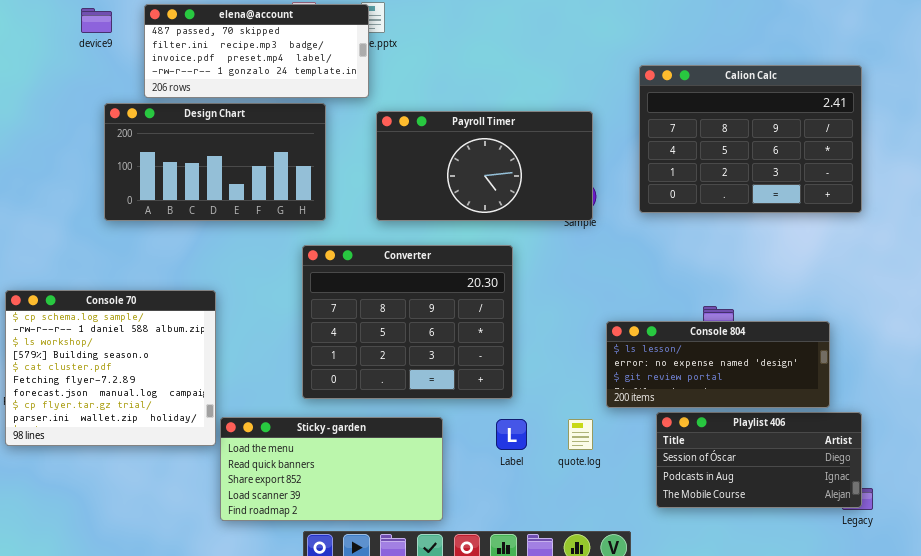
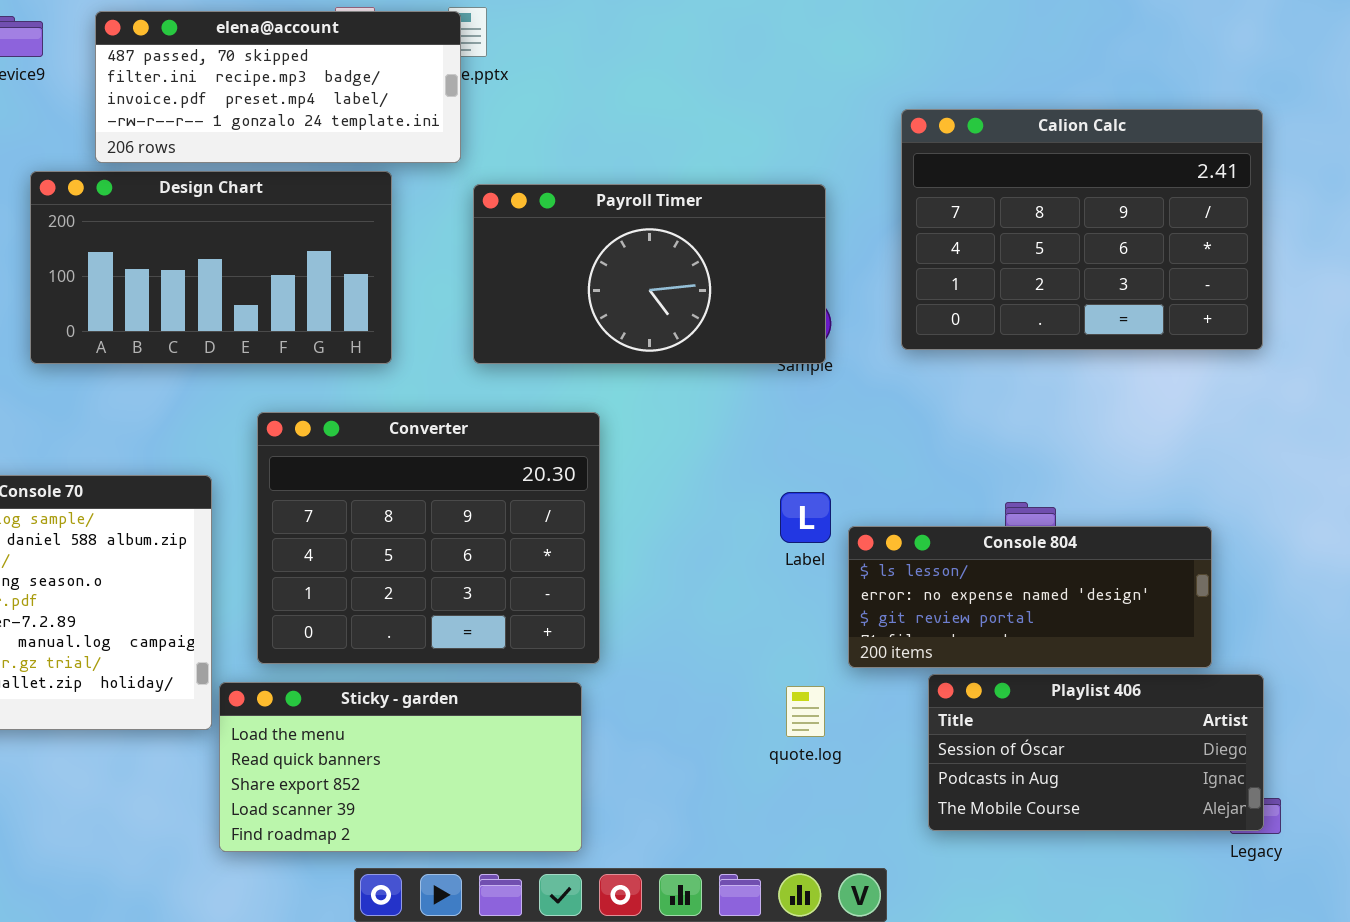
Converter: [302,245,513,399] -> [257,412,600,664], moved
Label: [496,419,527,450] -> [780,492,831,543], moved

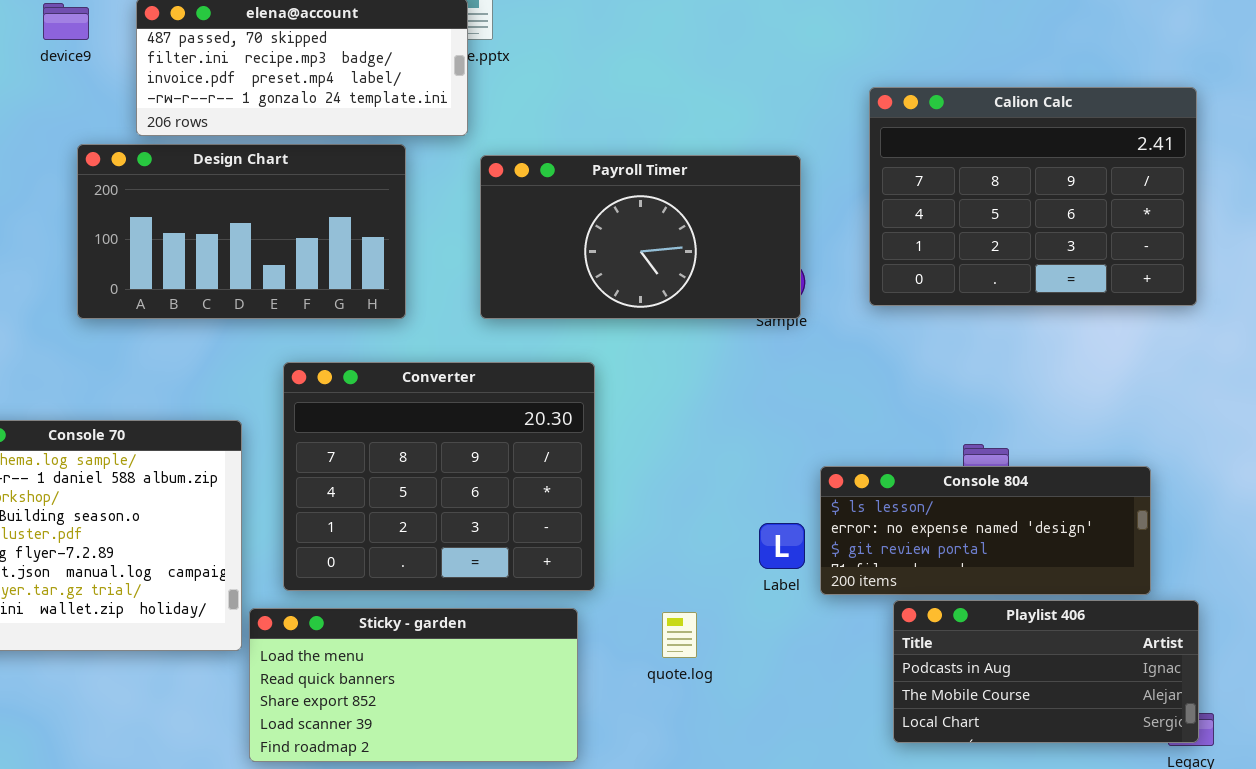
Label: [780,492,831,543] -> [759,523,805,569], moved
Playlist 406: [928,674,1264,831] -> [893,600,1199,743], scrolled down 1 row
quote.log: [786,686,825,737] -> [662,612,697,658], moved

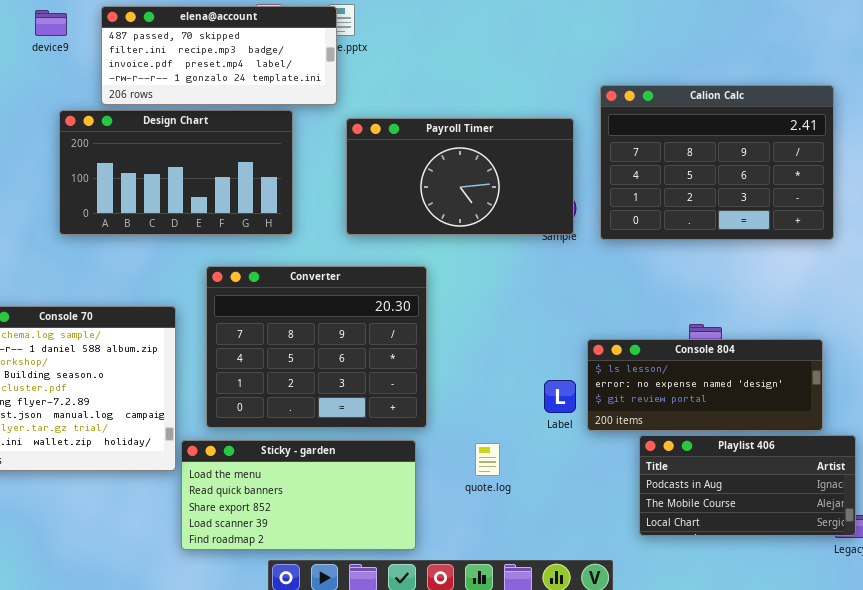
Calion Calc: [869,87,1197,306] -> [600,85,834,240], moved

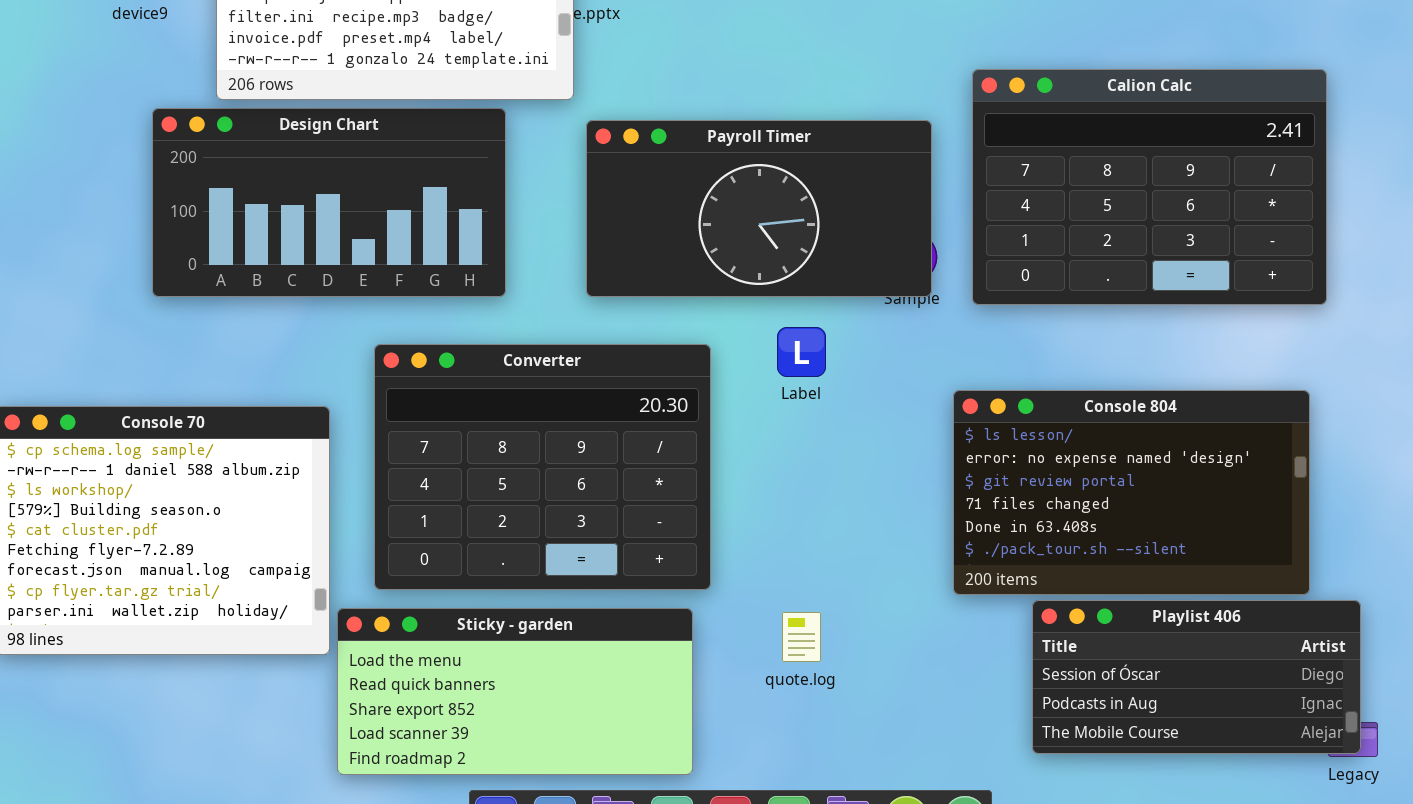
Console 804: [587,339,823,431] -> [953,390,1310,595], resized
Label: [544,380,576,413] -> [777,327,826,377], moved
Playlist 406: [639,435,856,536] -> [1032,600,1361,754], scrolled up 1 row

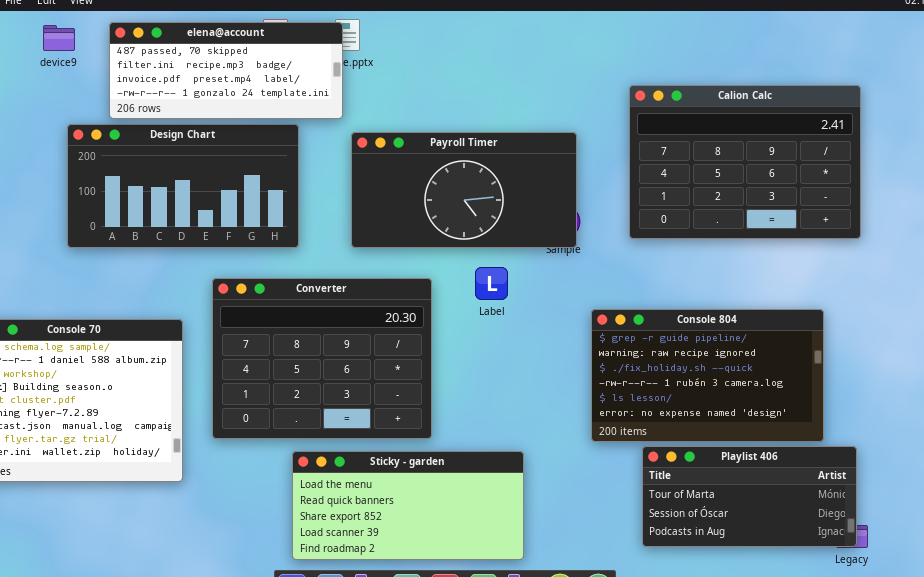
Calion Calc: [972,69,1327,305] -> [629,85,861,239], moved
Console 804: [953,390,1310,595] -> [591,309,824,442], scrolled up 4 rows
Playlist 406: [1032,600,1361,754] -> [642,446,857,547], scrolled up 1 row
Sticky - garden: [337,608,693,775] -> [292,451,524,560], moved

